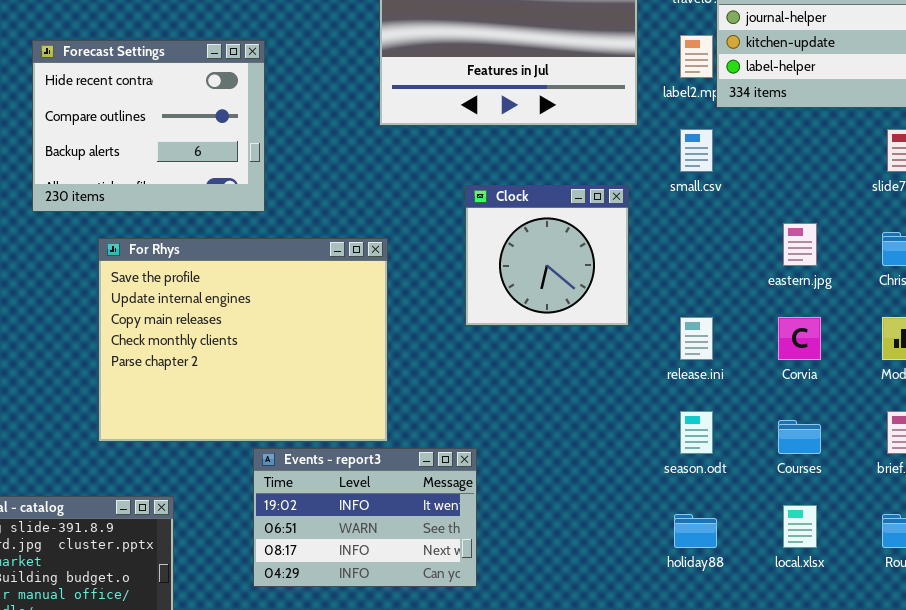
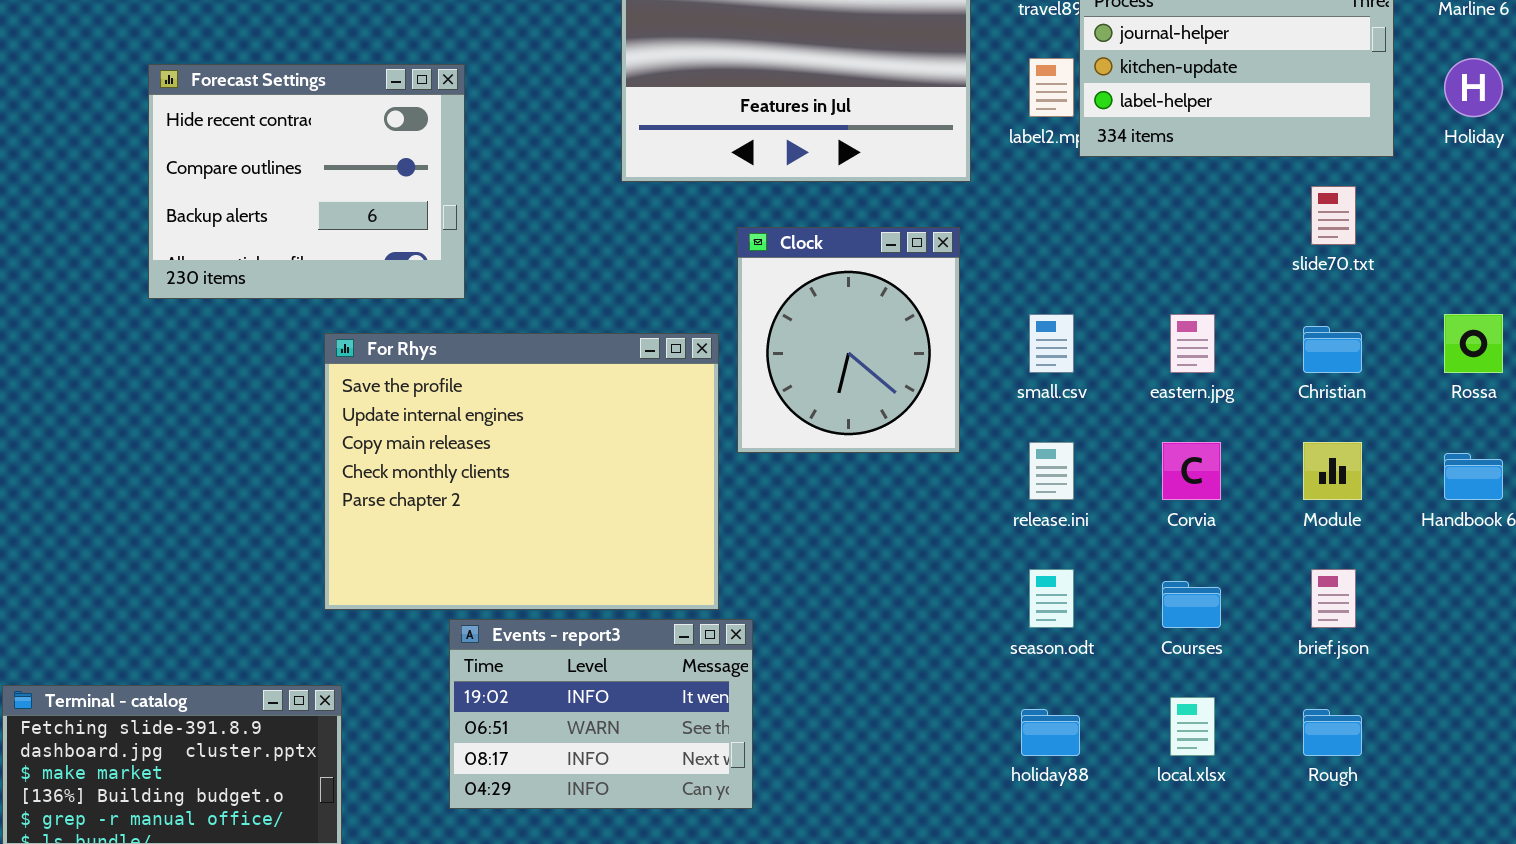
small.csv: [680,129,713,172] -> [1029,314,1074,373], moved
Clock: [465,185,629,326] -> [737,227,960,453], resized
For Rhys: [98,238,388,442] -> [324,333,719,610], moved

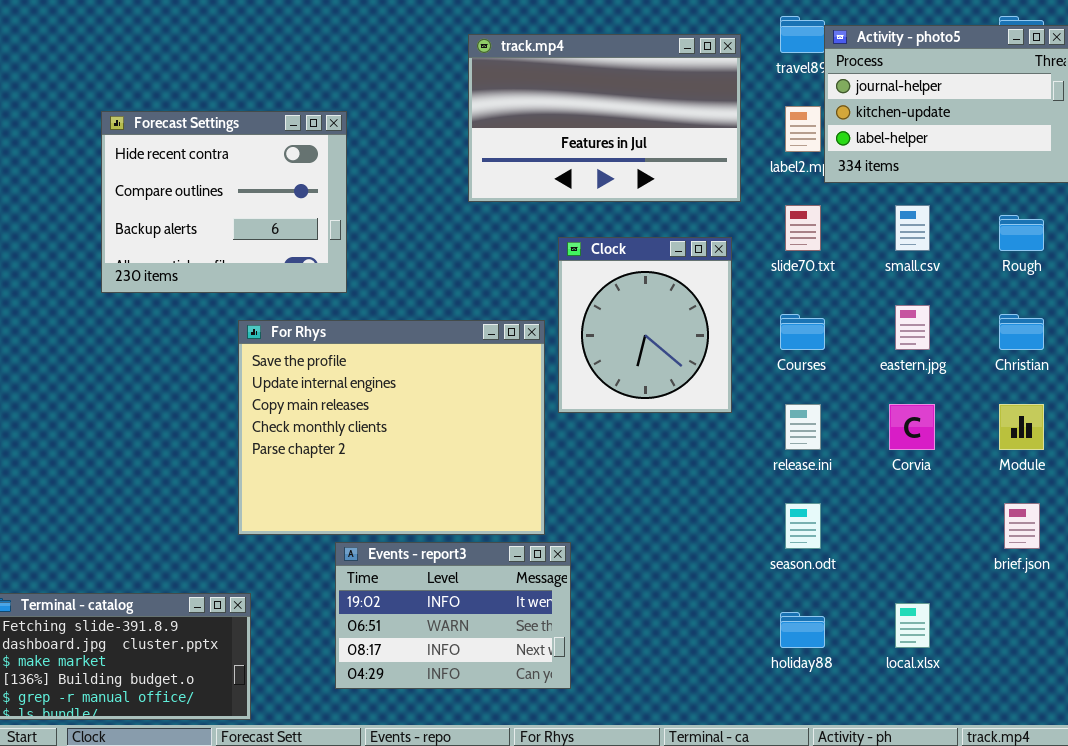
slide70.txt: [1311,186,1356,245] -> [785,205,821,251], moved
small.csv: [1029,314,1074,373] -> [895,205,930,251], moved
Courses: [1162,581,1221,628] -> [780,314,825,350], moved
Rough: [1303,709,1362,756] -> [999,215,1044,251], moved

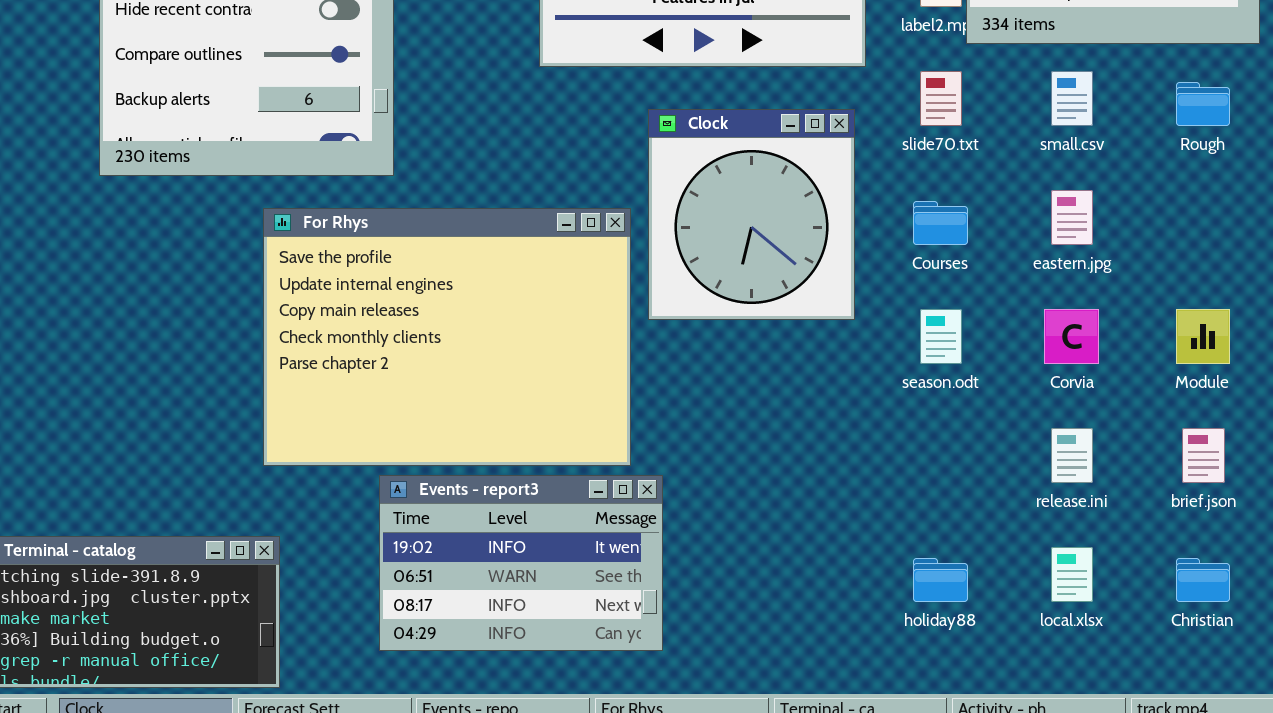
Christian: [999,314,1044,350] -> [1176,558,1230,602], moved
release.ini: [785,404,821,450] -> [1051,428,1093,483], moved
season.odt: [785,503,821,549] -> [920,309,962,364], moved

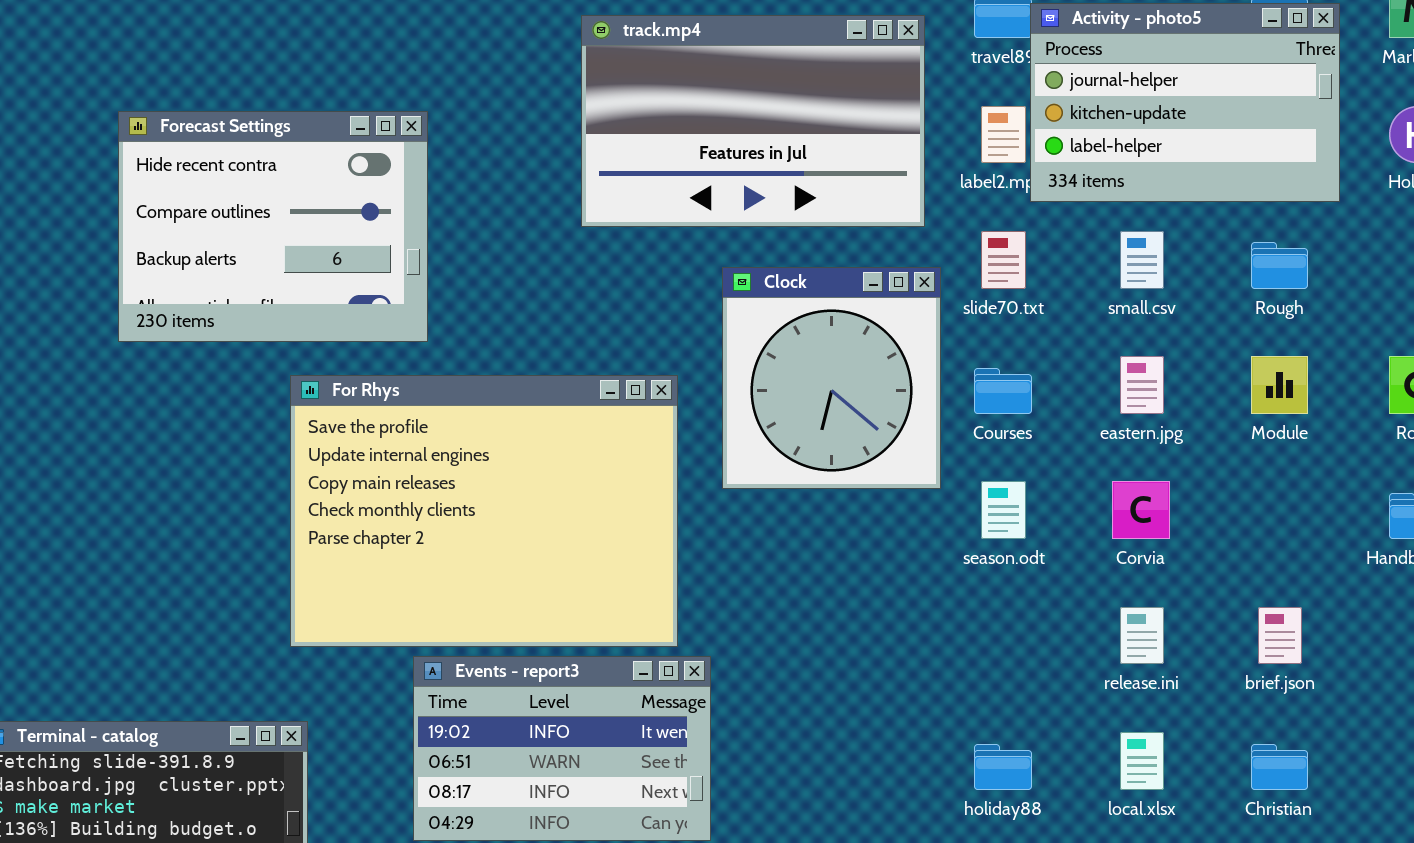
Clock: [648,109,855,320] -> [722,267,941,489], moved
Module: [1176,309,1230,364] -> [1251,356,1308,414], moved

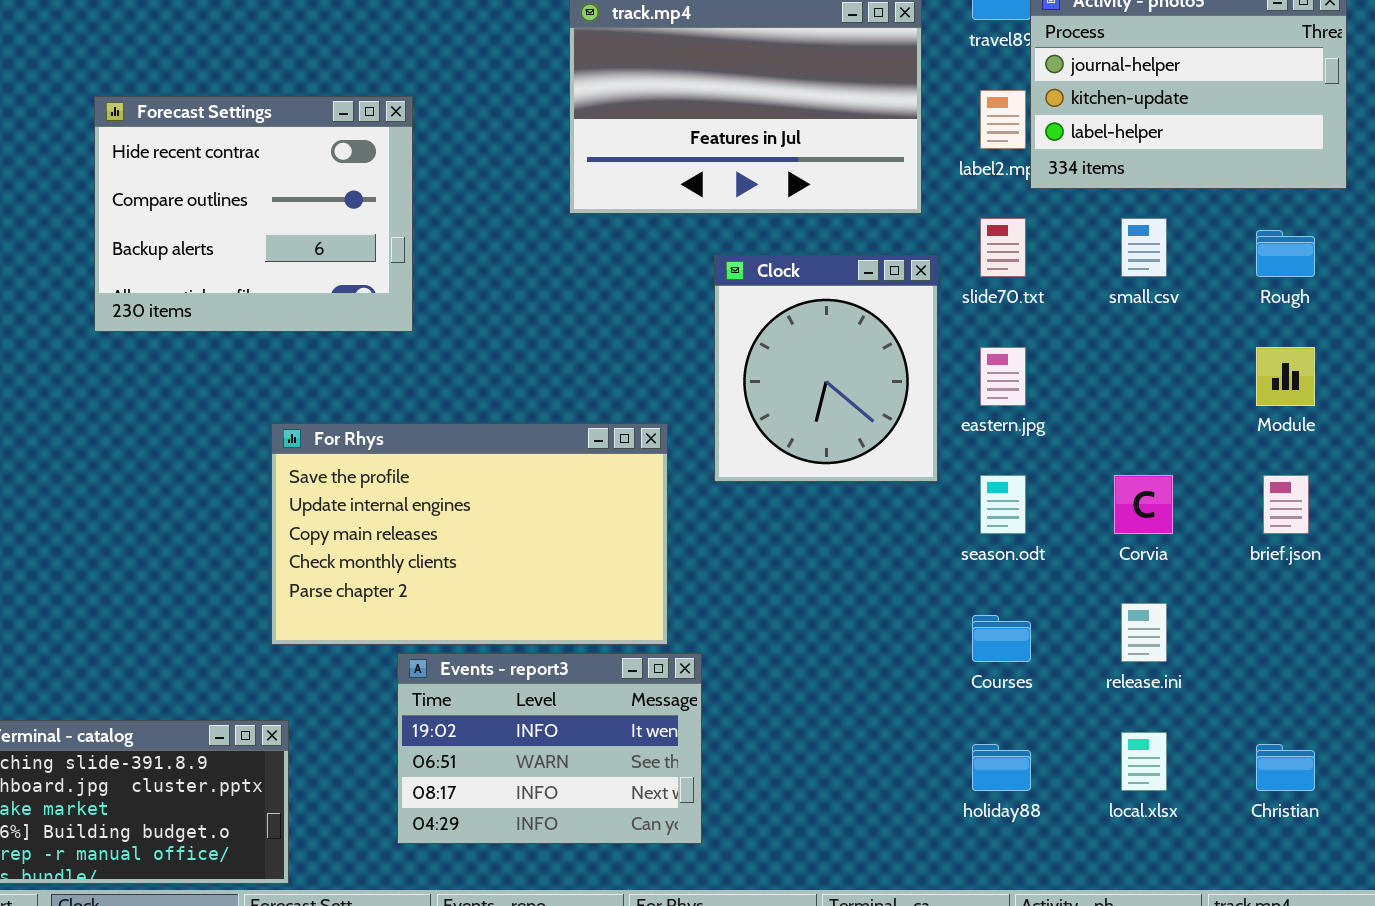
eastern.jpg: [1120,356,1164,414] -> [980,347,1026,406], moved
Courses: [974,368,1032,414] -> [972,615,1031,662], moved
For Rhys: [290,375,678,647] -> [271,423,668,645], resized
brief.json: [1258,607,1302,664] -> [1263,475,1309,534], moved

